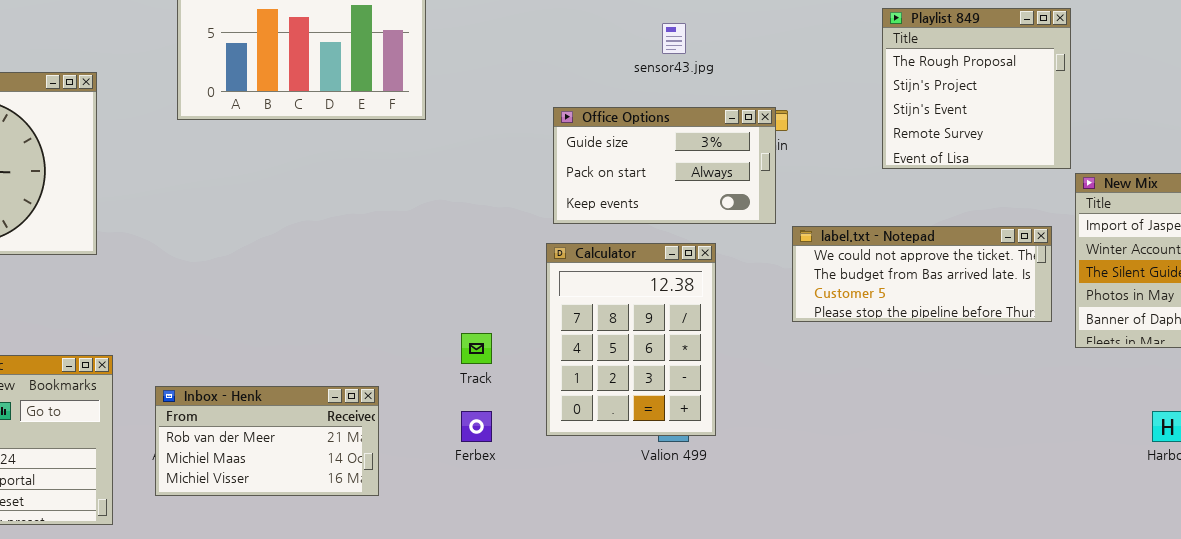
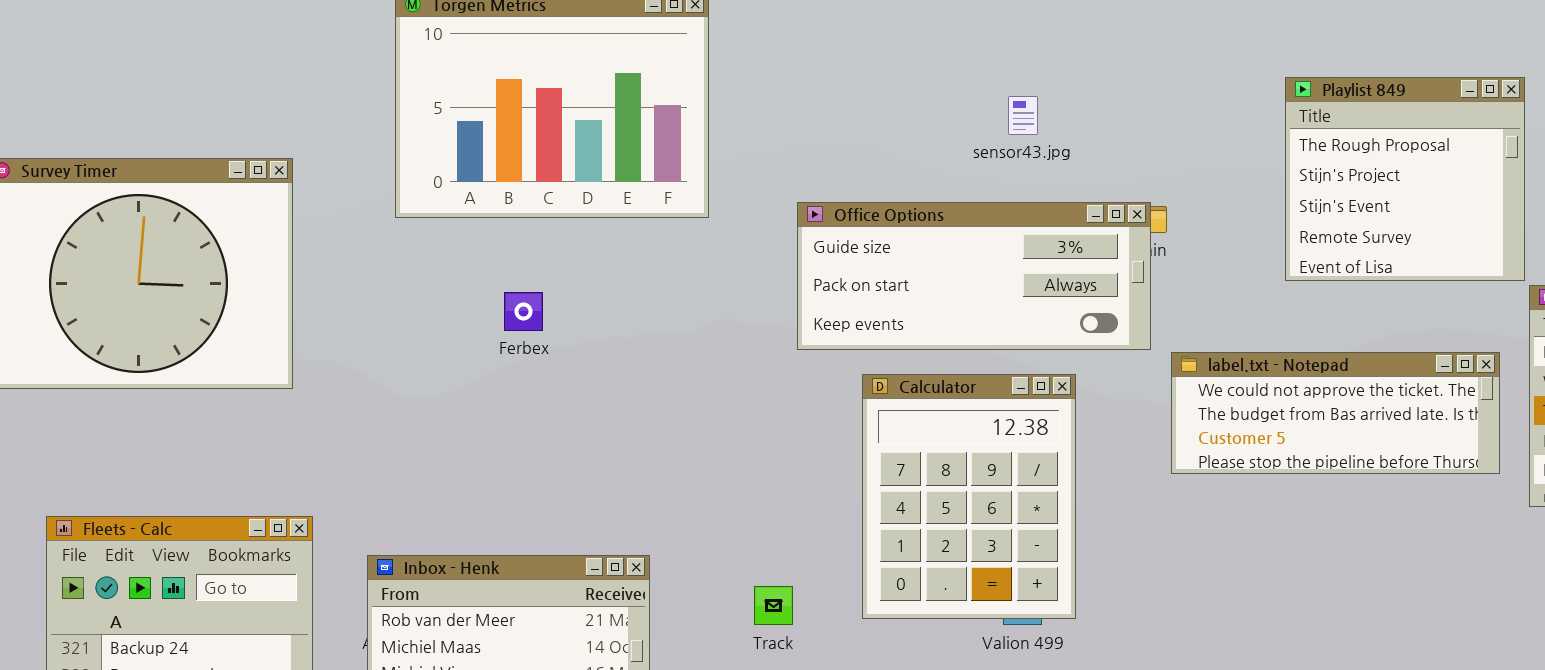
Office Options: [553,107,776,224] -> [797,202,1151,350], resized
Track: [461,333,492,364] -> [754,586,793,625], moved
Ferbex: [461,411,492,442] -> [504,292,543,331], moved

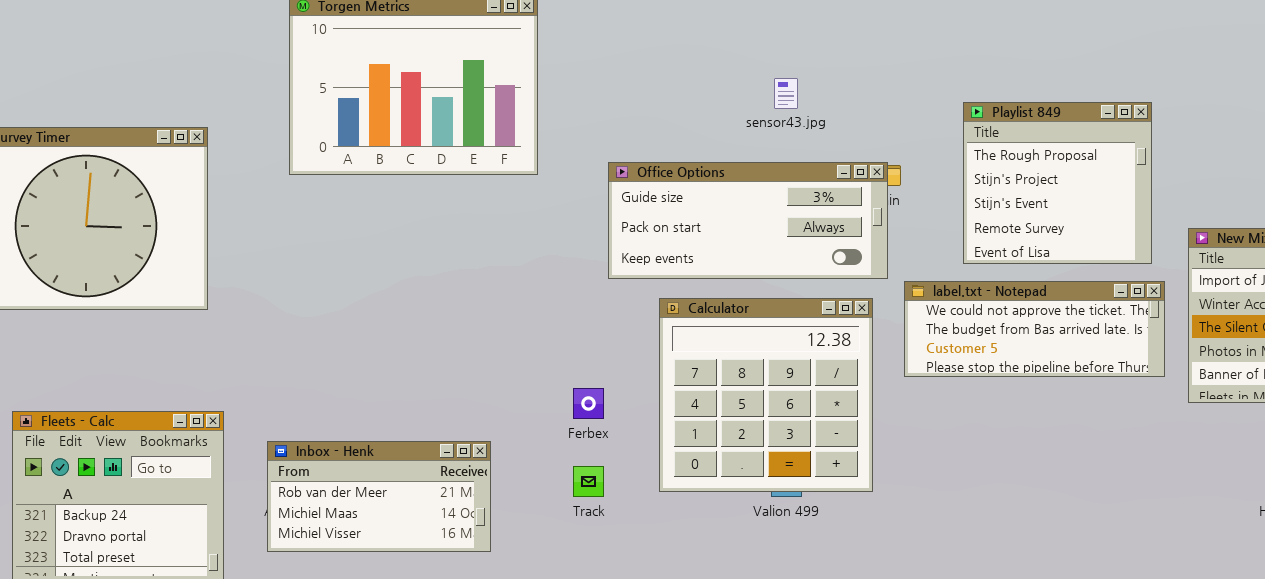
Playlist 849: [1285,77,1525,281] -> [963,102,1152,264], moved
Ferbex: [504,292,543,331] -> [573,388,604,419], moved
Calculator: [862,374,1076,619] -> [659,298,873,492], resized

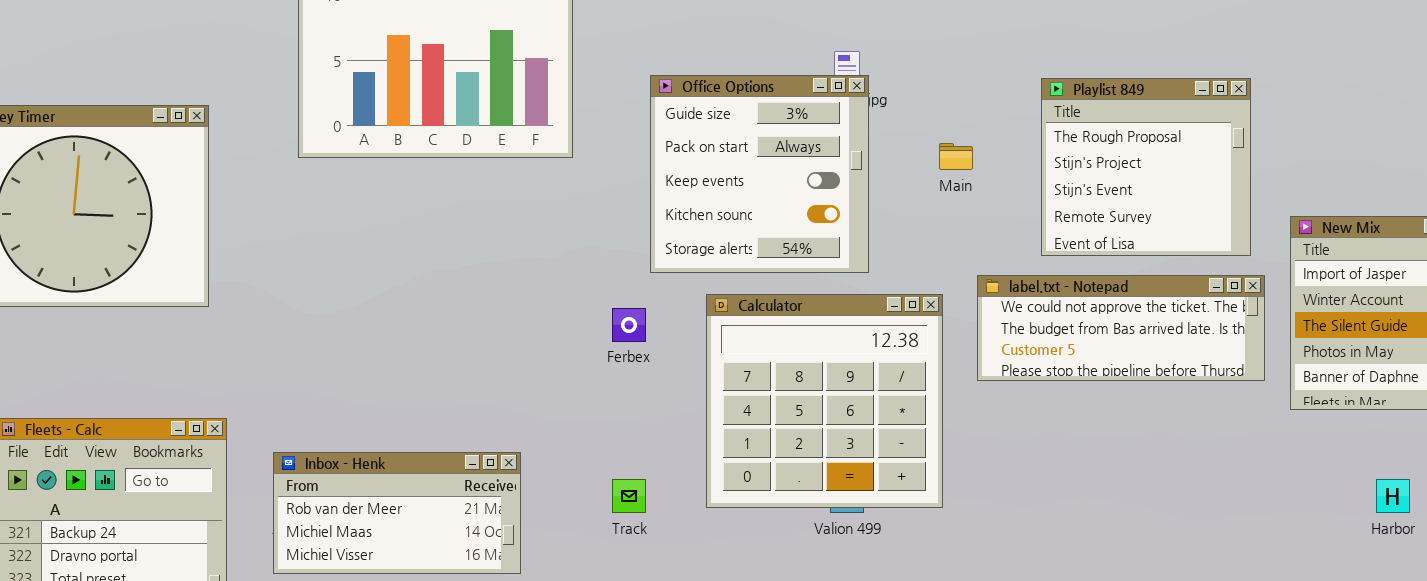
Office Options: [608,162,888,279] -> [650,75,869,273], resized
Ferbex: [573,388,604,419] -> [612,308,646,342], moved

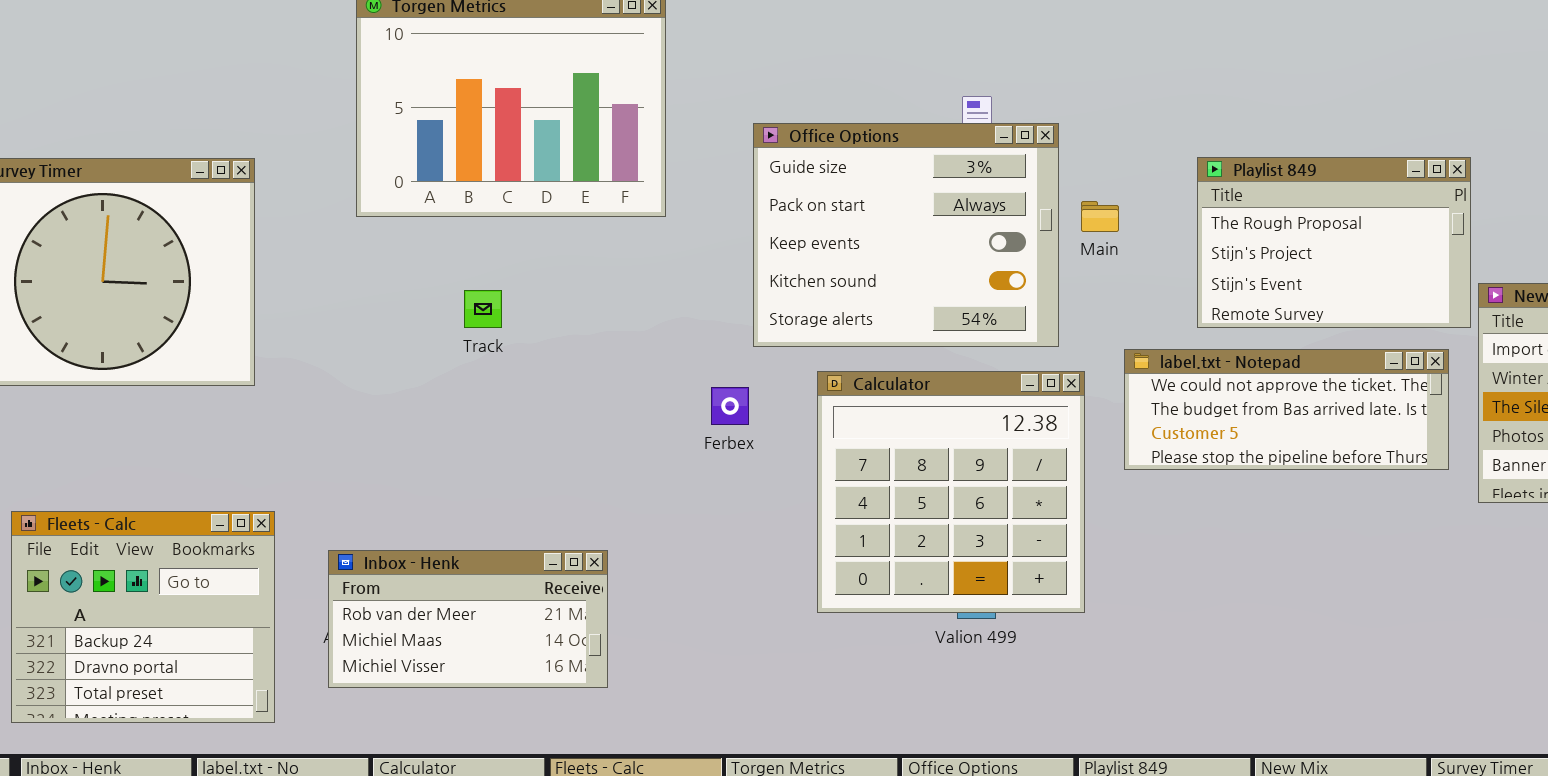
Office Options: [650,75,869,273] -> [753,123,1059,347], resized
Playlist 849: [1041,78,1251,256] -> [1197,157,1471,328], resized
Track: [612,479,646,513] -> [464,290,502,328], moved

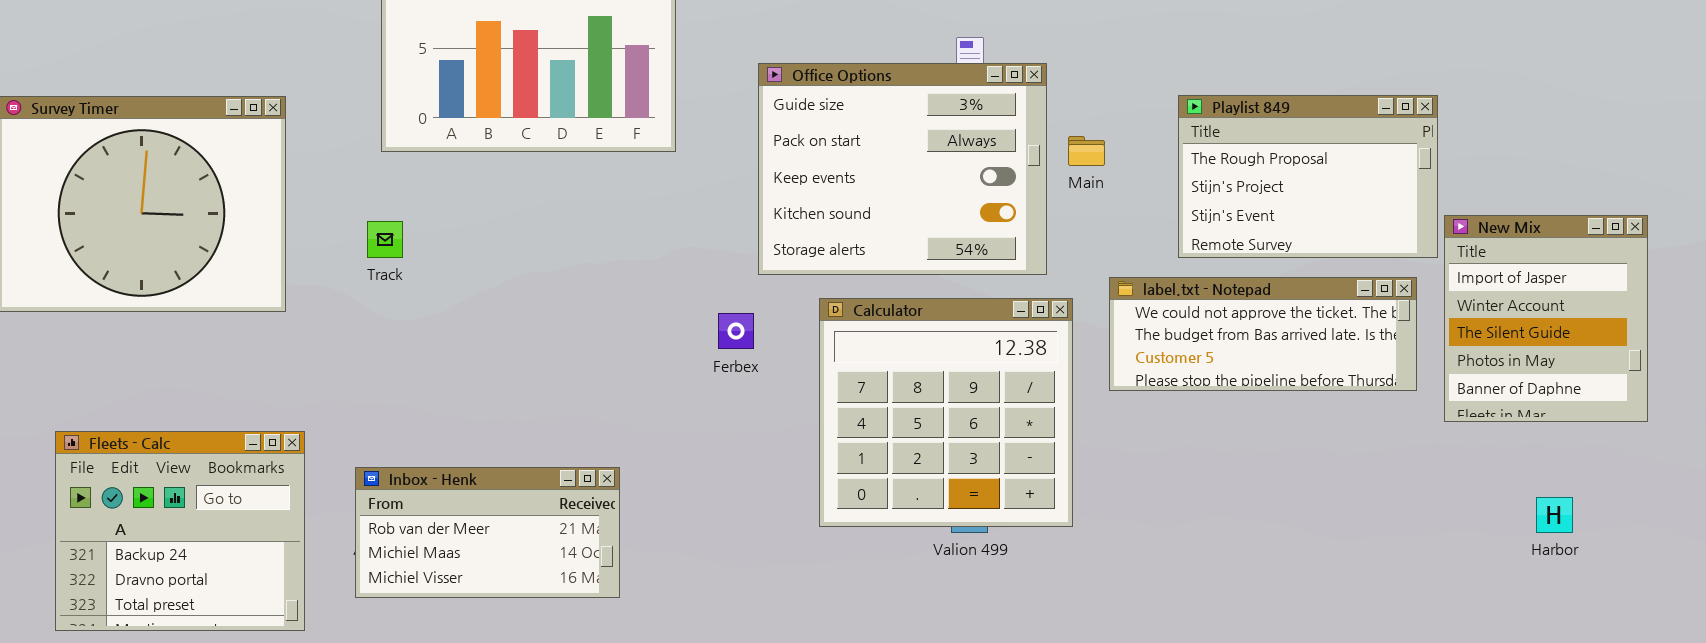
Track: [464,290,502,328] -> [367,221,403,258], moved

